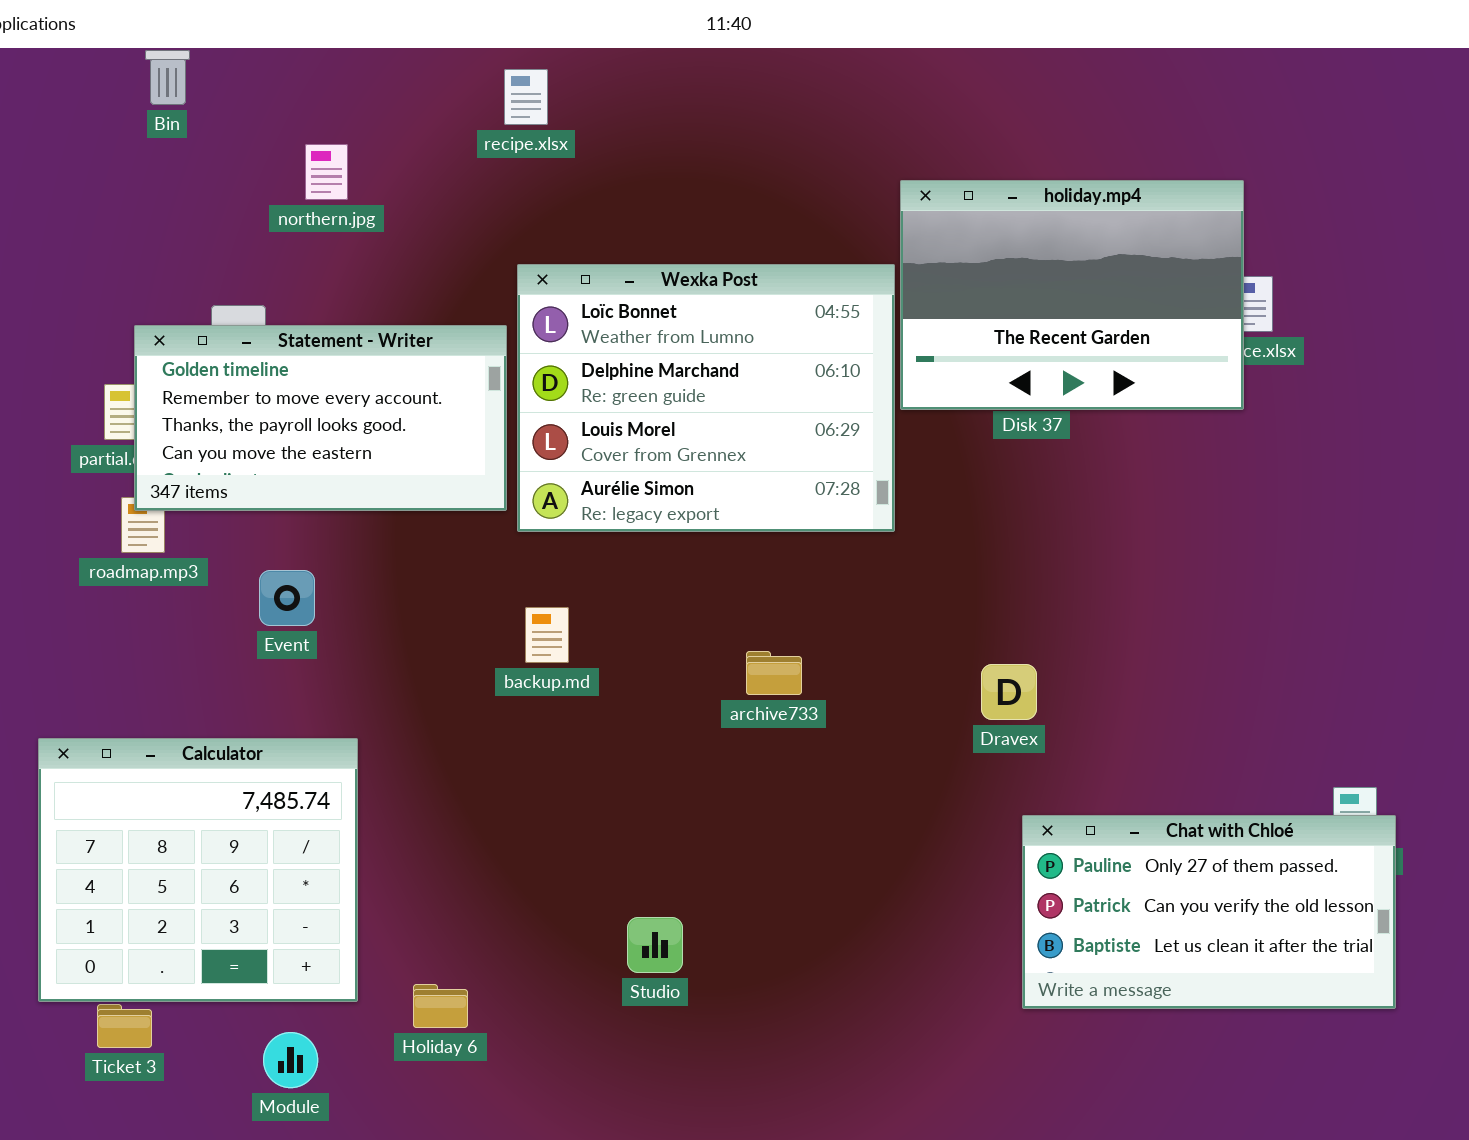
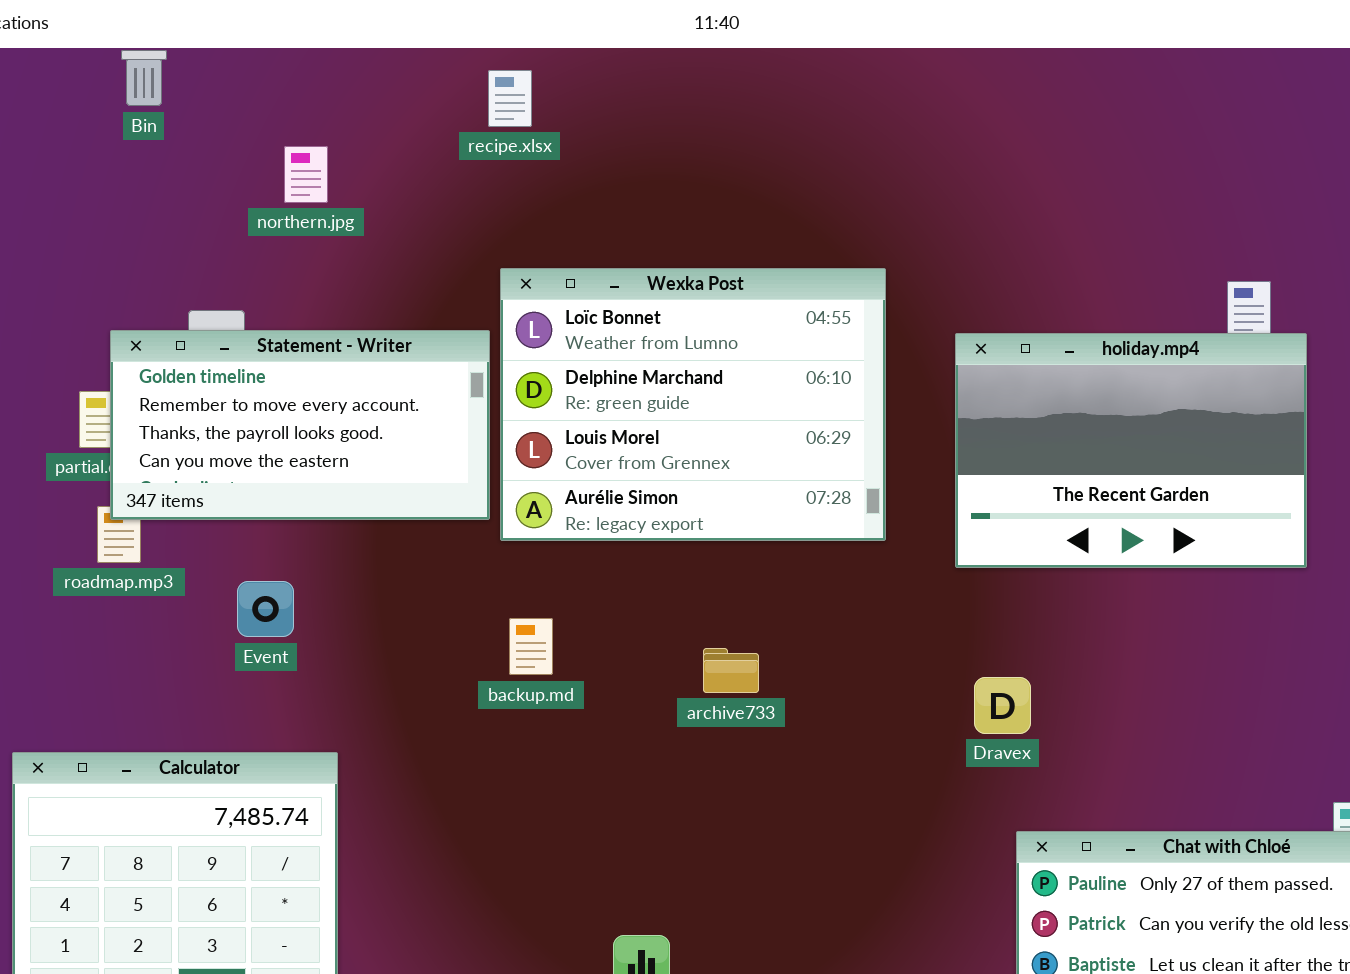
holiday.mp4: [900,180,1244,410] -> [955,333,1307,568], moved
archive733: [746,651,802,695] -> [703,648,759,693], moved

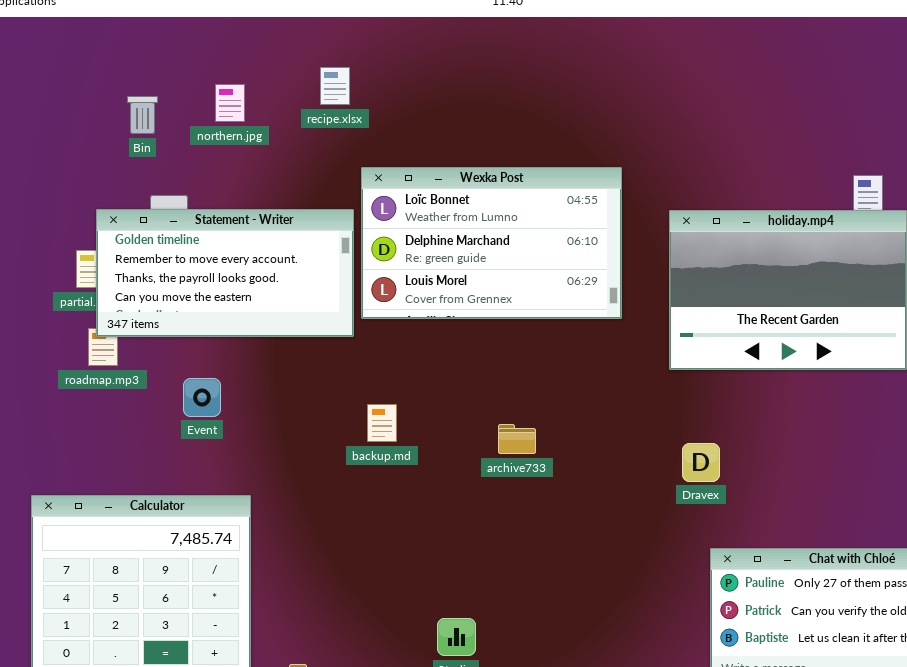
Bin: [121,50,167,106] -> [127,96,158,134], moved
recipe.xlsx: [488,70,532,127] -> [320,67,350,105], moved
Wexka Post: [500,268,886,541] -> [361,167,622,319], resized

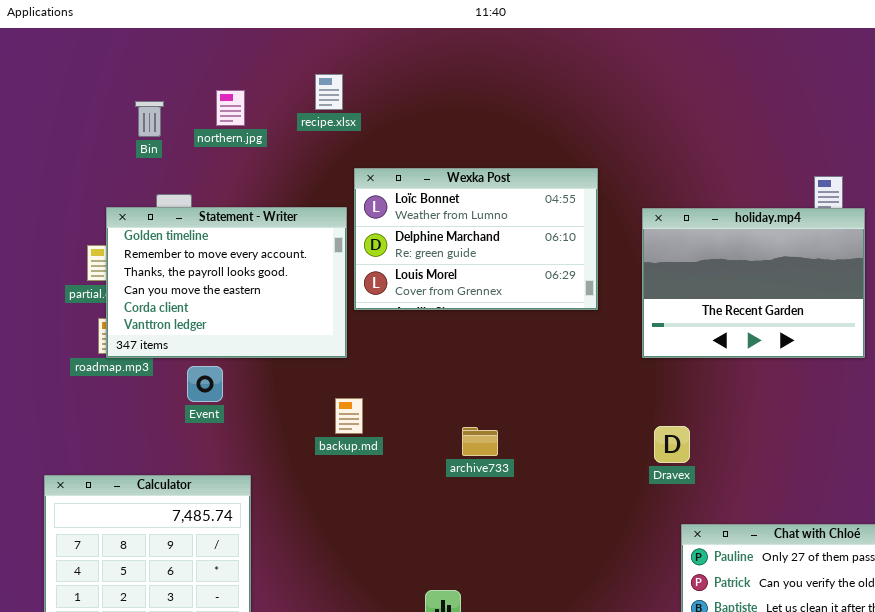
Statement - Writer: [96,209,354,337] -> [106,207,347,358], resized
backup.md: [367,404,397,442] -> [335,398,363,434], moved
archive733: [498,424,536,454] -> [462,427,498,456], moved

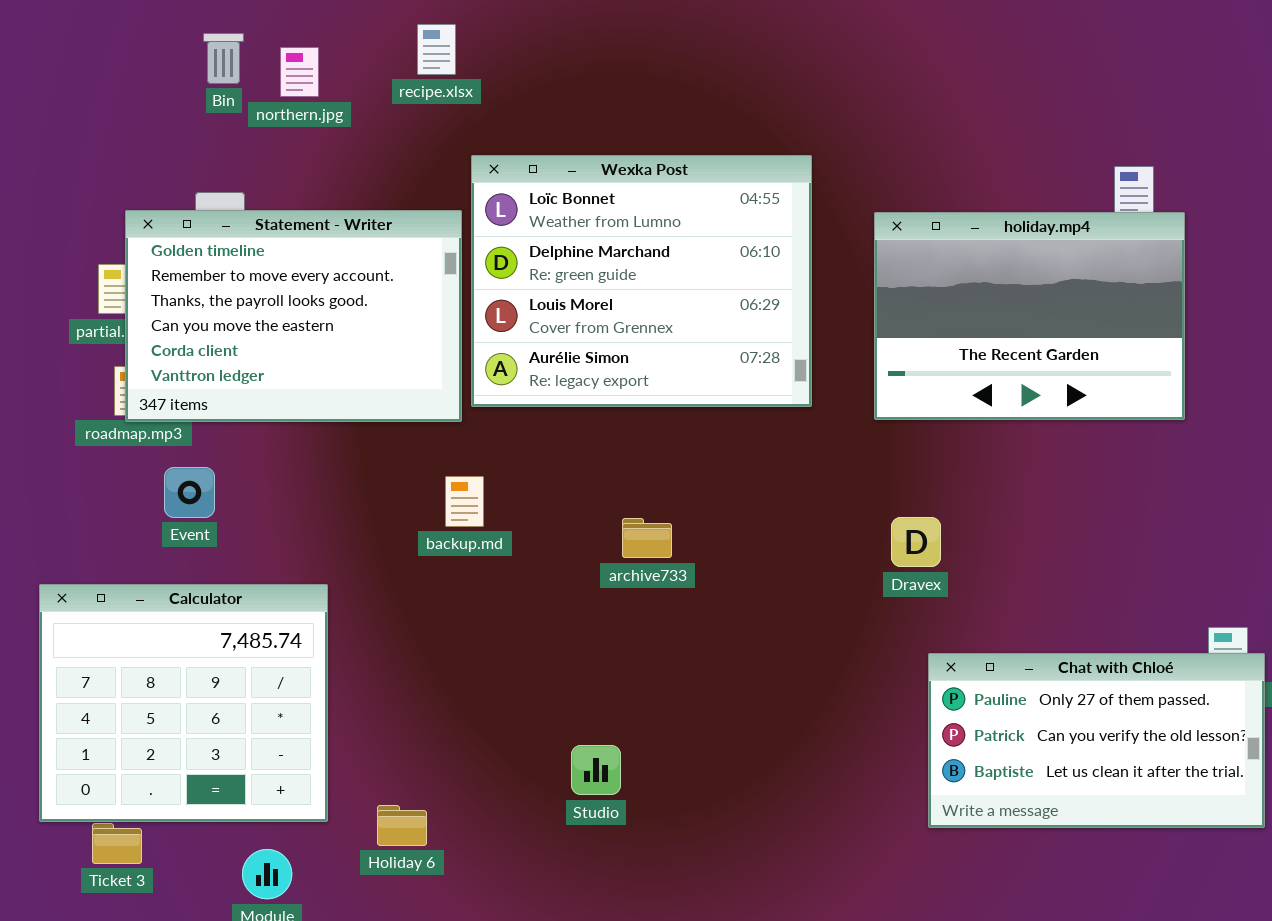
Bin: [135,101,164,137] -> [203,33,244,84], moved
Wexka Post: [354,168,598,310] -> [471,155,812,407], resized
Event: [187,366,223,402] -> [164,467,215,518], moved

